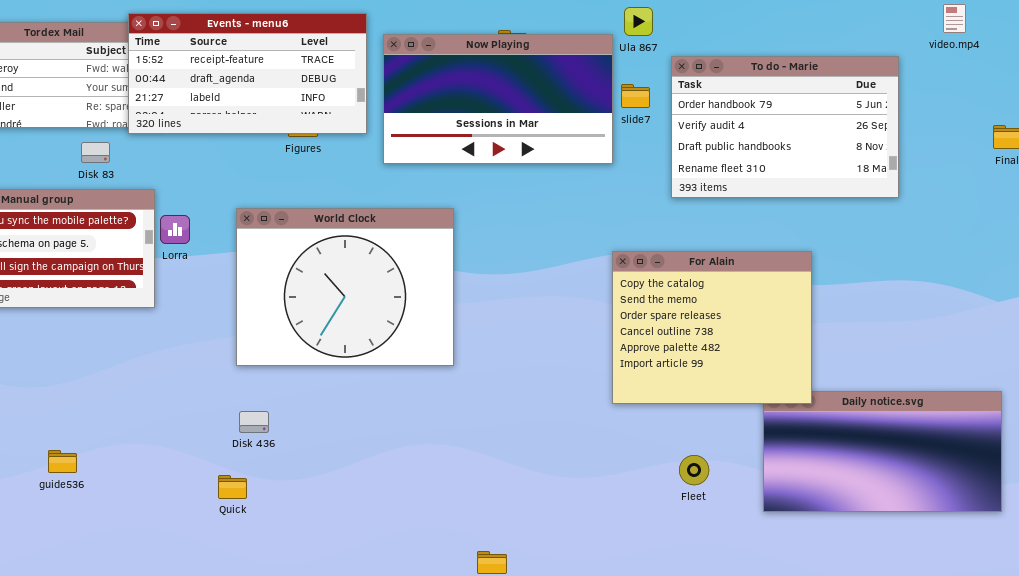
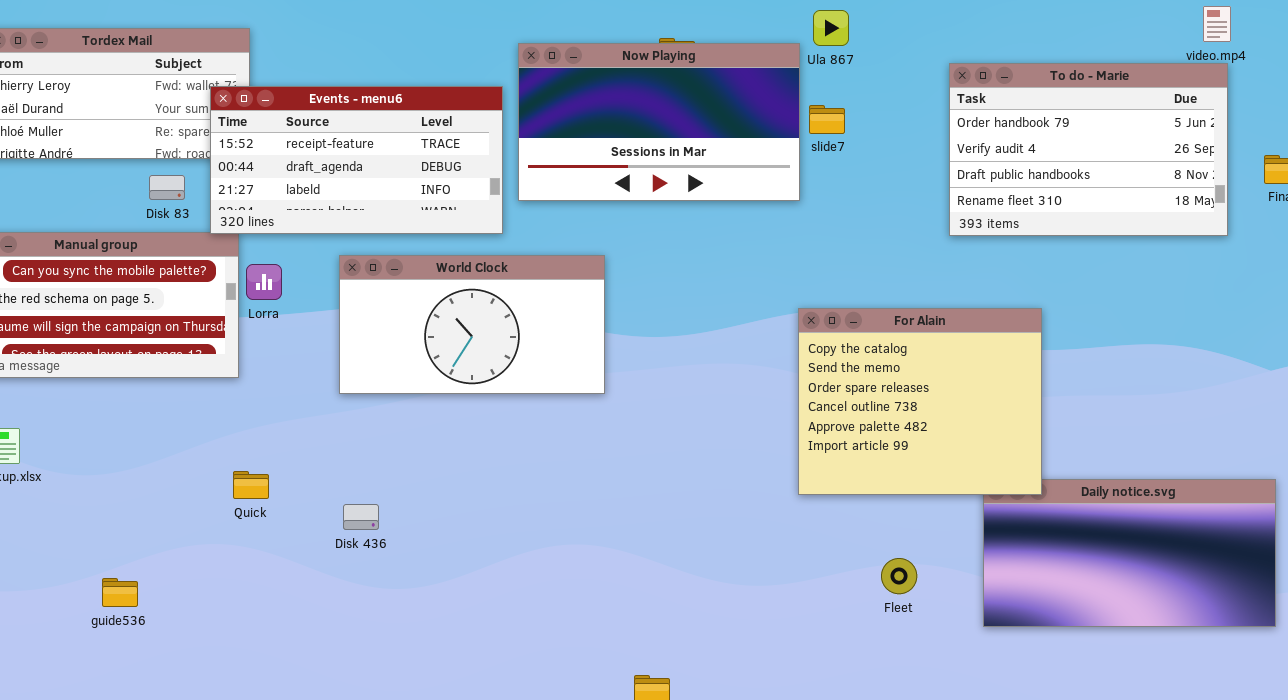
Events - menu6: [128,13,367,134] -> [210,86,503,234], moved
To do - Marie: [671,56,899,198] -> [949,63,1228,236], moved
World Clock: [236,208,454,366] -> [339,255,605,394], resized
guide536: [48,450,77,473] -> [102,578,138,607], moved
Quick: [218,475,247,499] -> [233,471,269,499], moved

